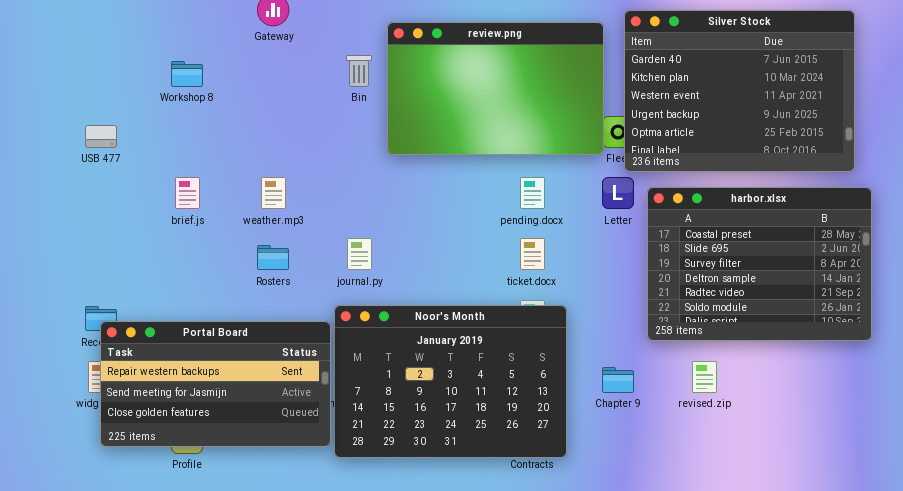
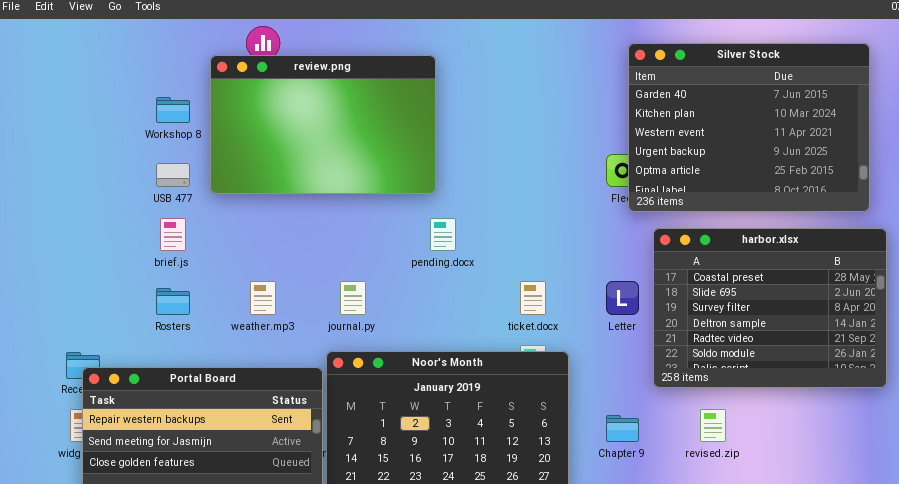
review.png: [387,22,604,155] -> [210,55,436,194], moved
USB 477: [85,125,117,148] -> [156,163,190,187], moved
weather.mp3: [261,177,286,209] -> [250,281,276,315], moved
pending.docx: [520,177,545,209] -> [430,218,456,251], moved
Letter: [602,177,634,209] -> [606,281,639,315], moved
Rosters: [257,245,289,270] -> [156,288,190,315], moved

